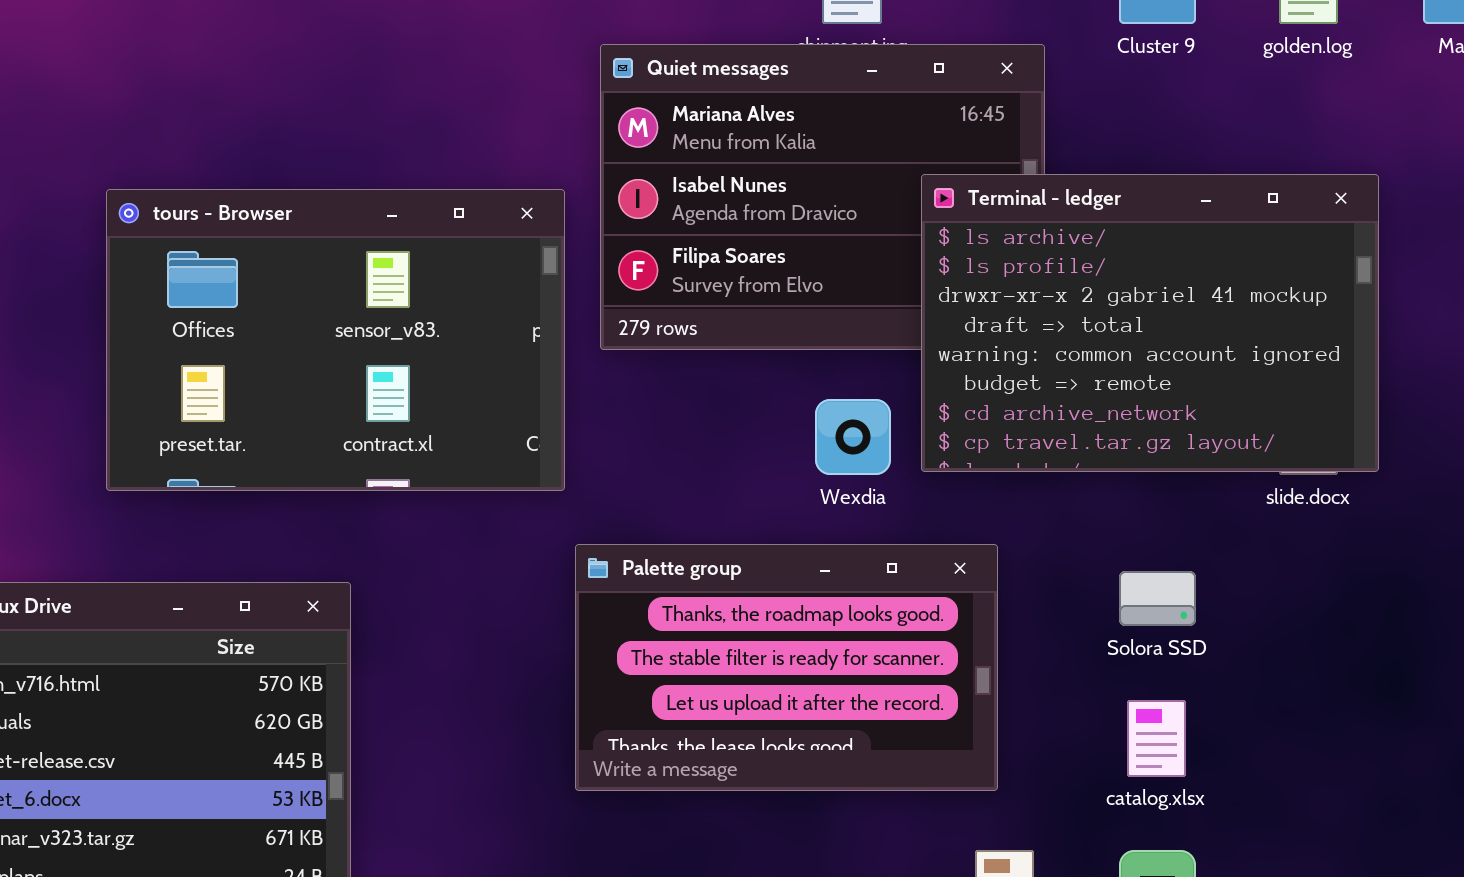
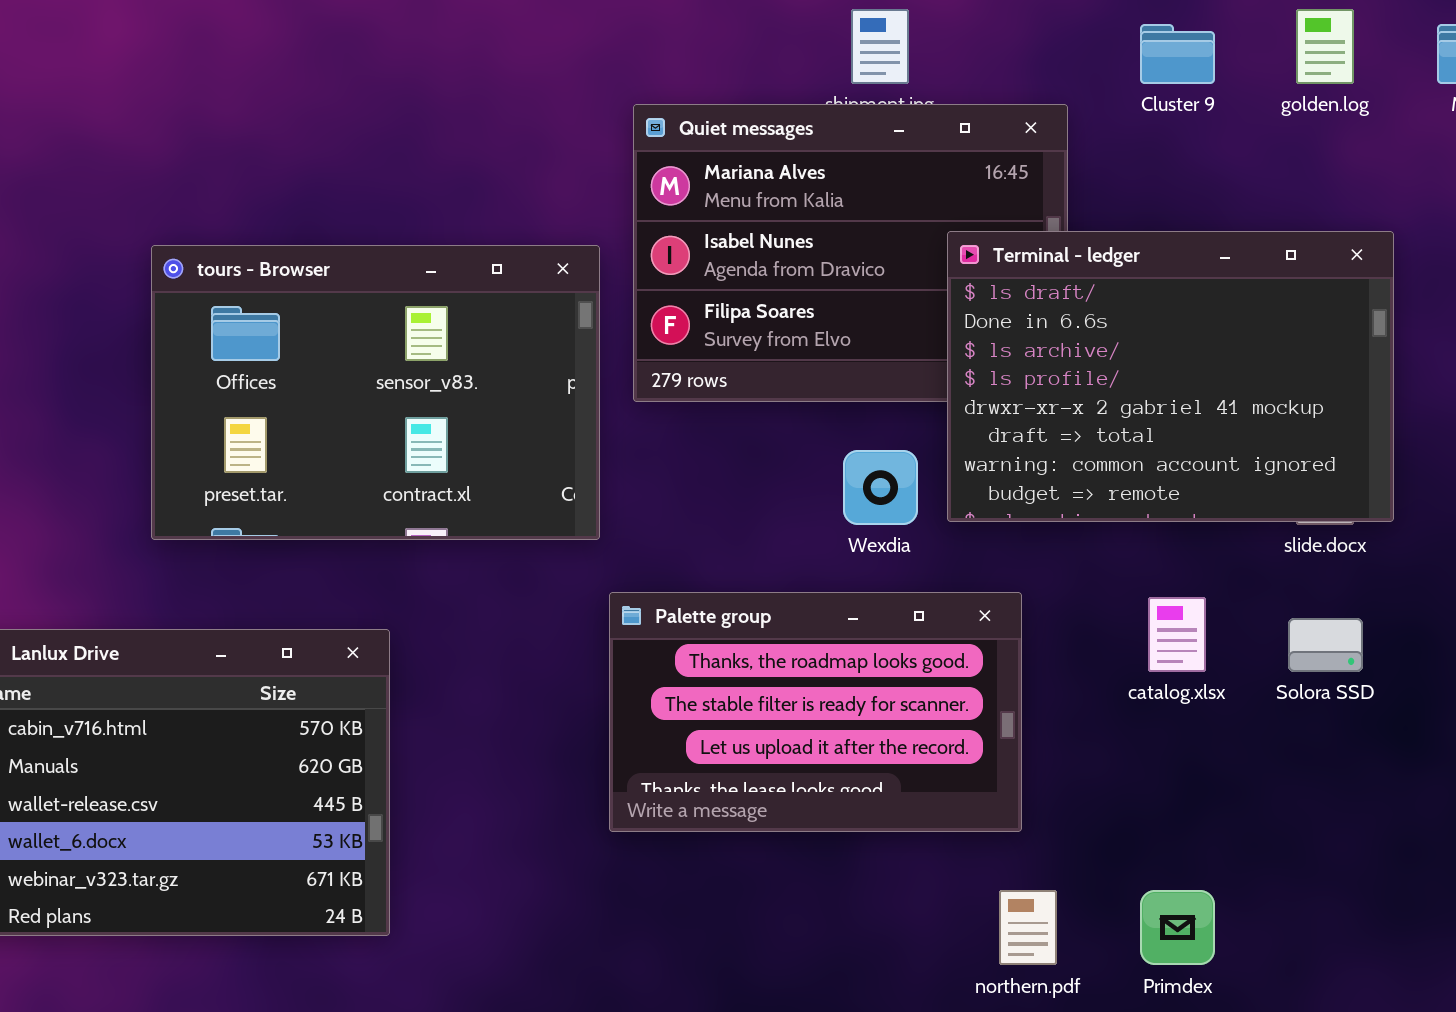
Terminal - ledger: [921,174,1379,472] -> [947,231,1394,522], scrolled up 2 rows
Solora SSD: [1119,571,1196,626] -> [1288,618,1363,672], moved
catalog.xlsx: [1127,700,1186,777] -> [1148,597,1206,672], moved

